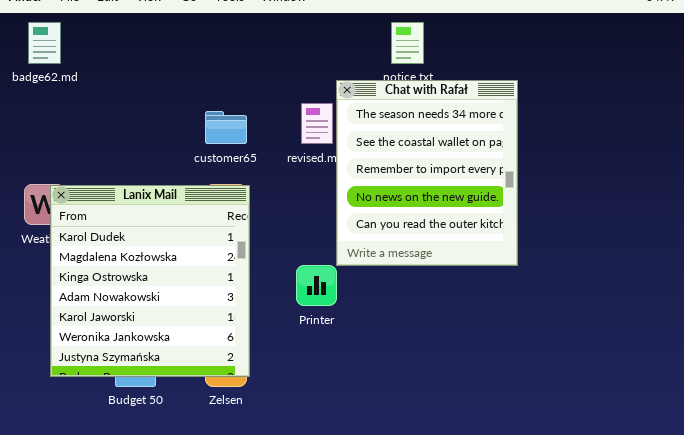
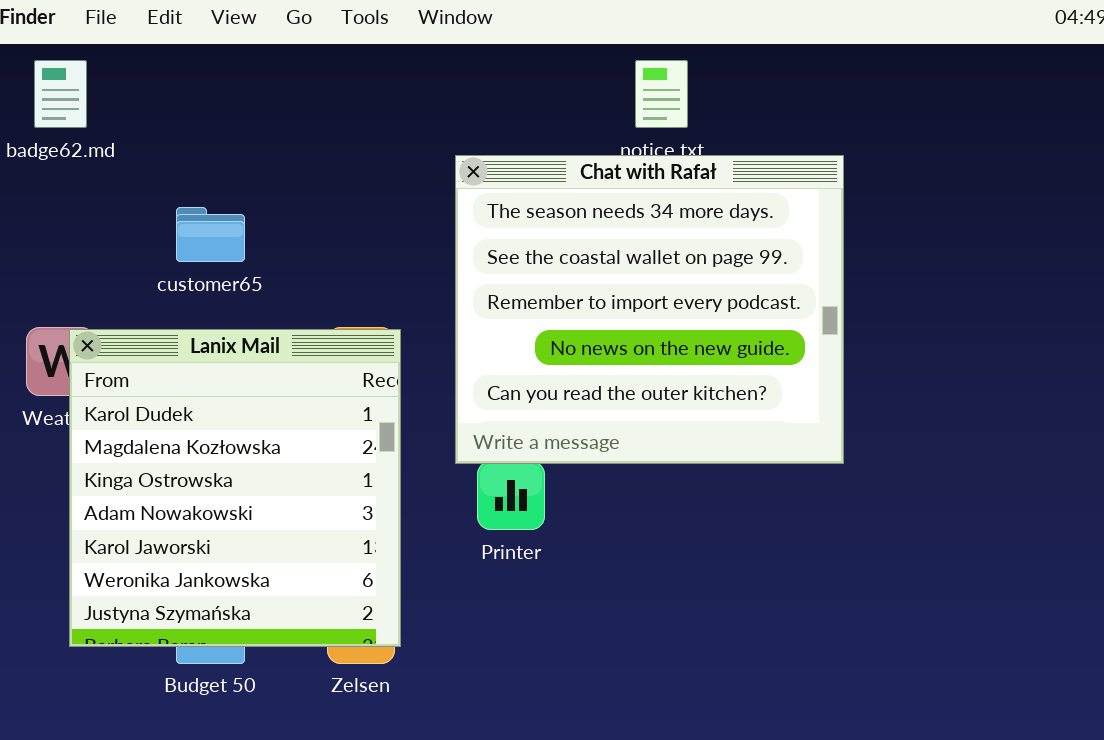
Chat with Rafał: [336,80,518,266] -> [455,155,844,464], resized
customer65: [205,111,247,144] -> [176,207,245,262], moved

